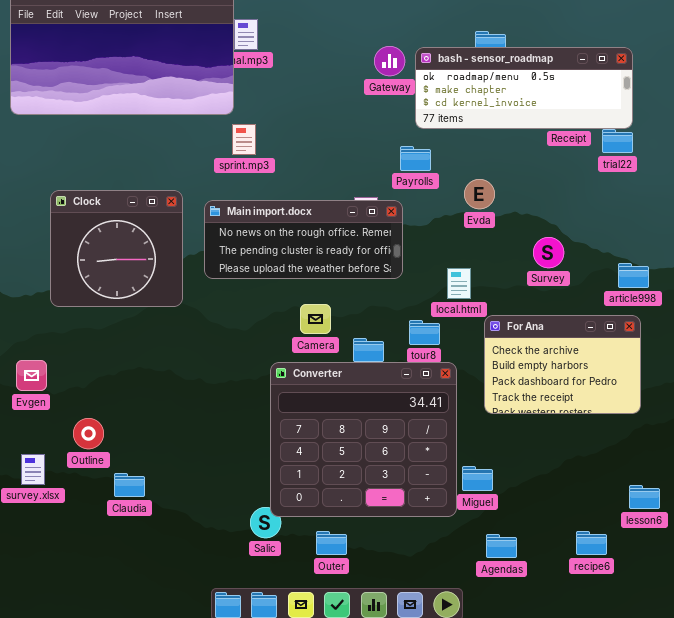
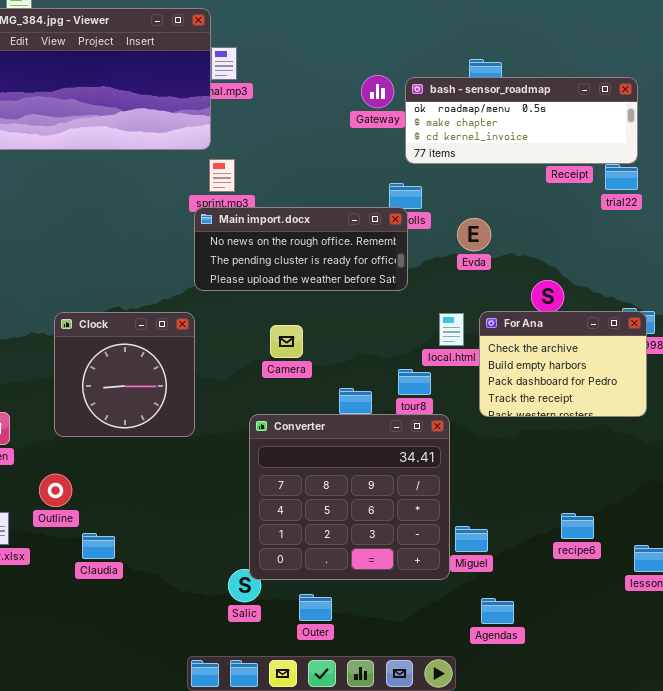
Clock: [50,190,183,307] -> [54,312,195,437], moved
Main import.docx: [204,200,403,279] -> [194,207,408,291], moved
Camera: [300,304,331,334] -> [270,325,303,358], moved
For Ana: [484,315,641,414] -> [479,311,647,417], moved
recipe6: [576,531,607,555] -> [561,513,594,539], moved

